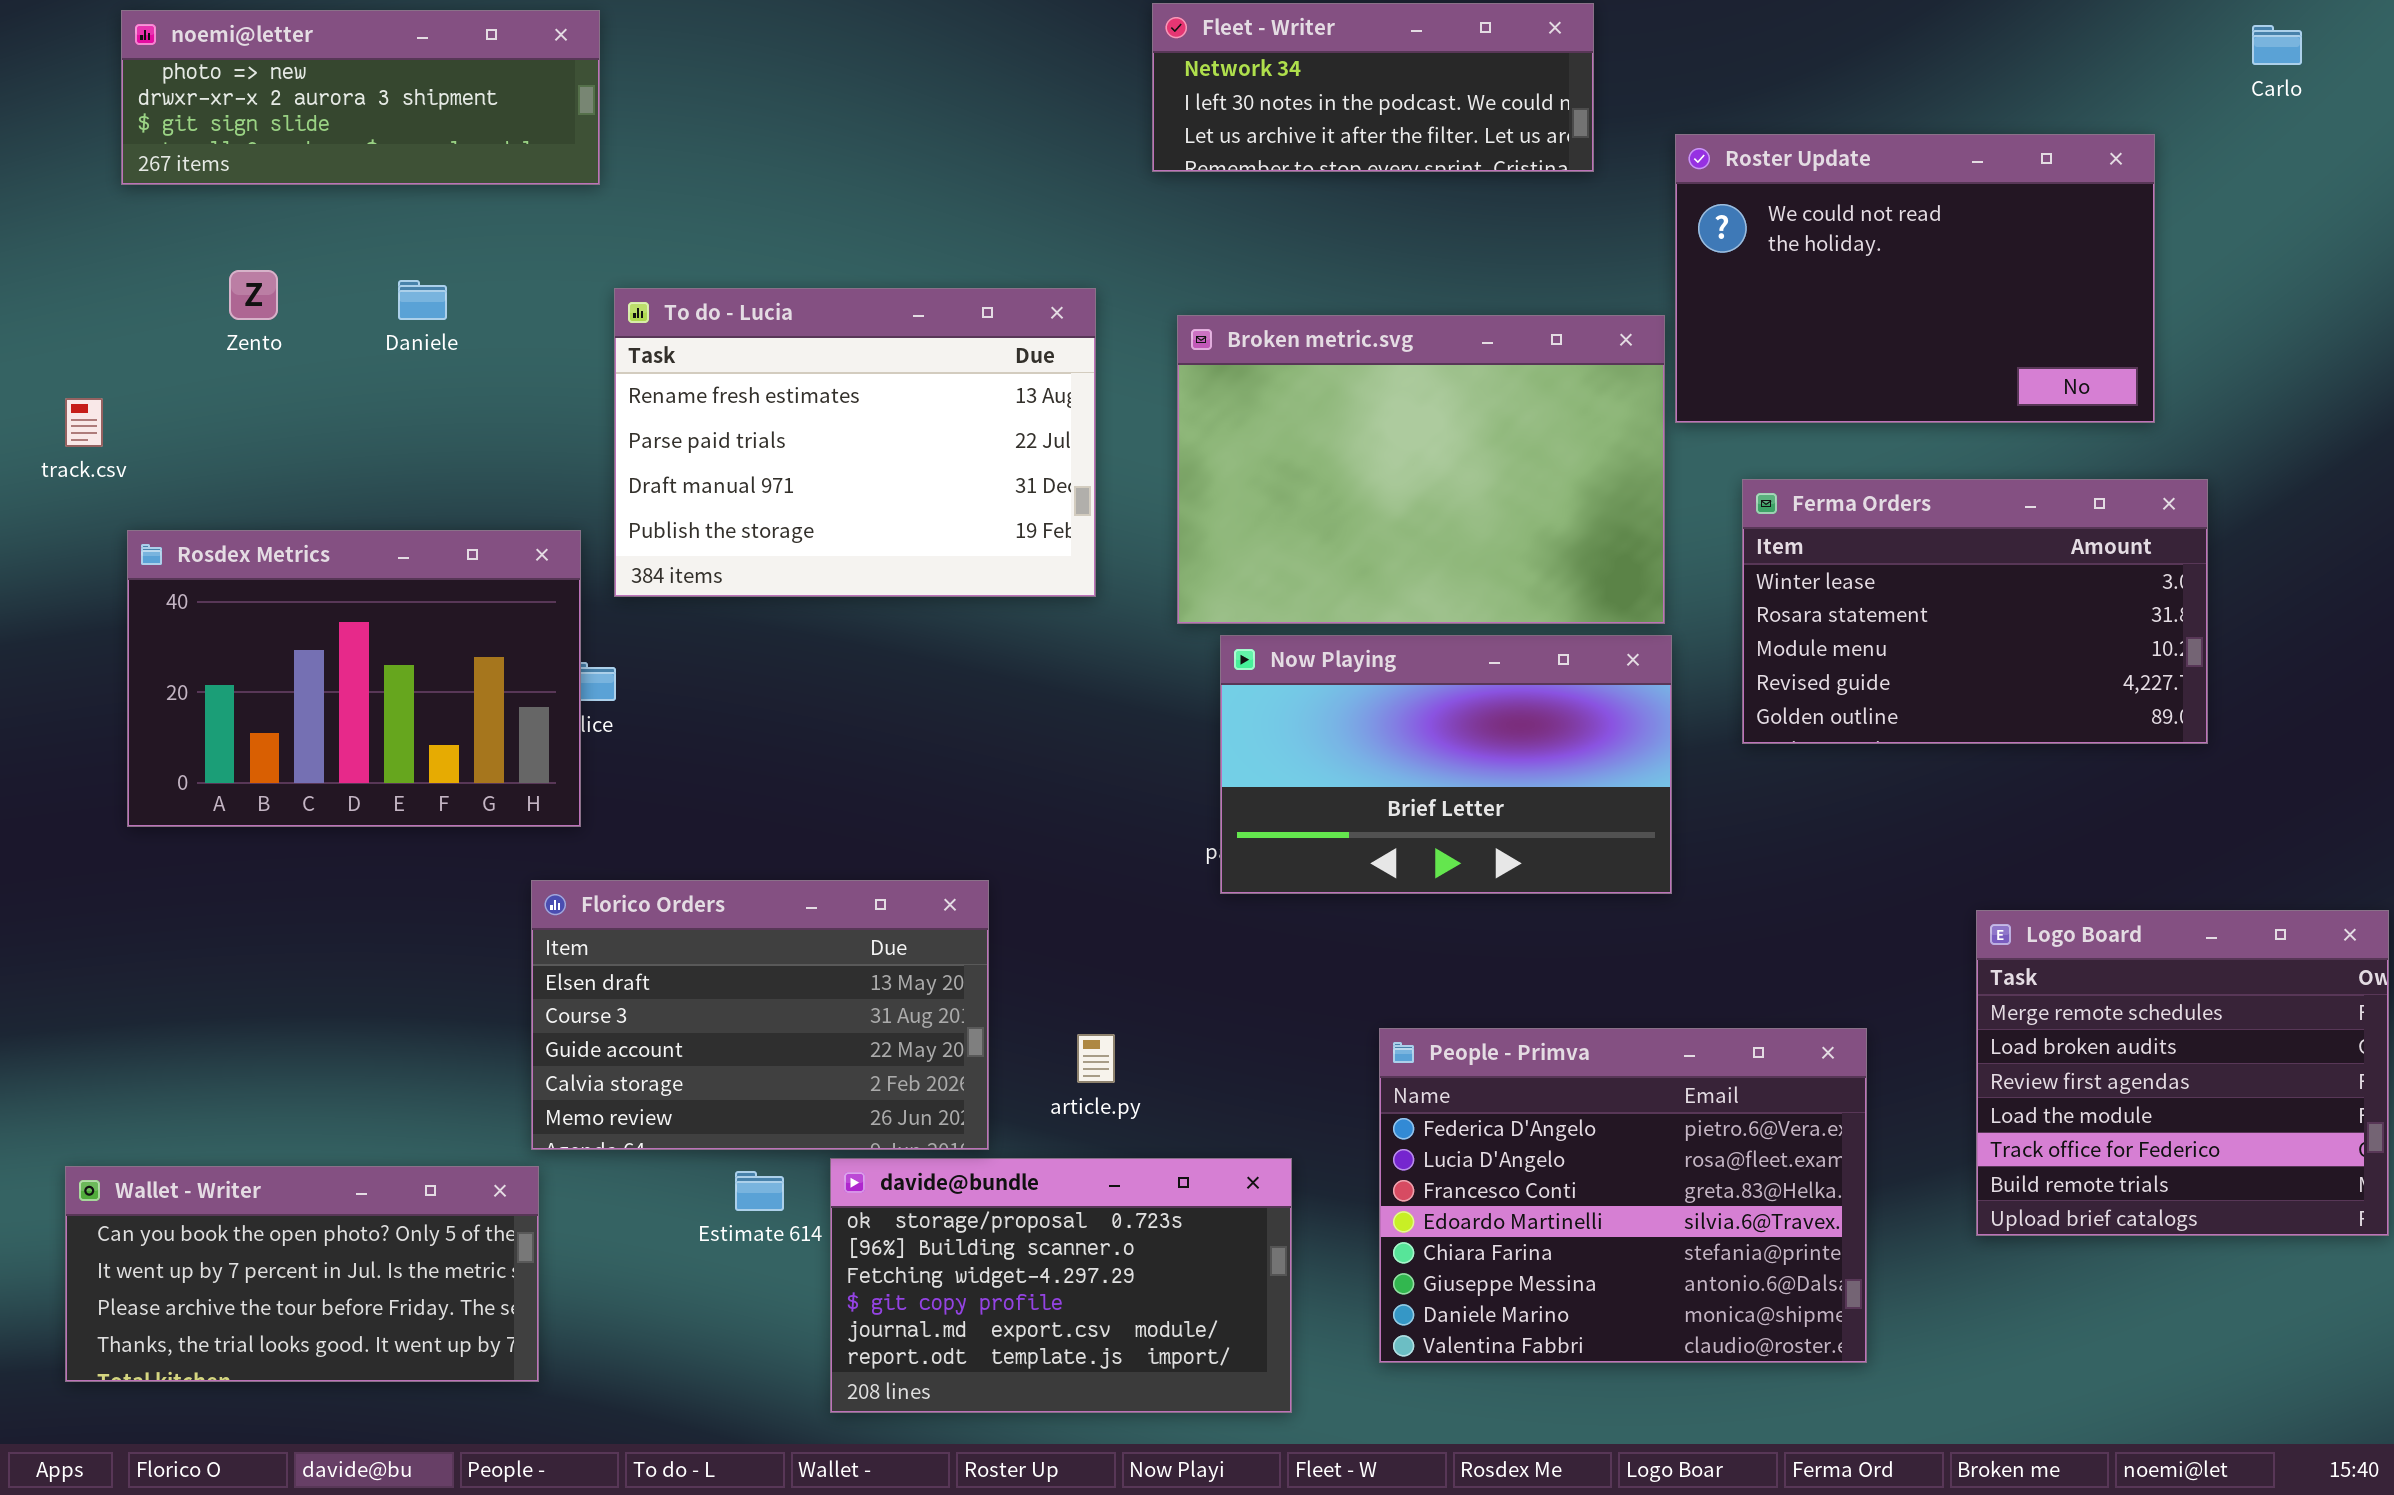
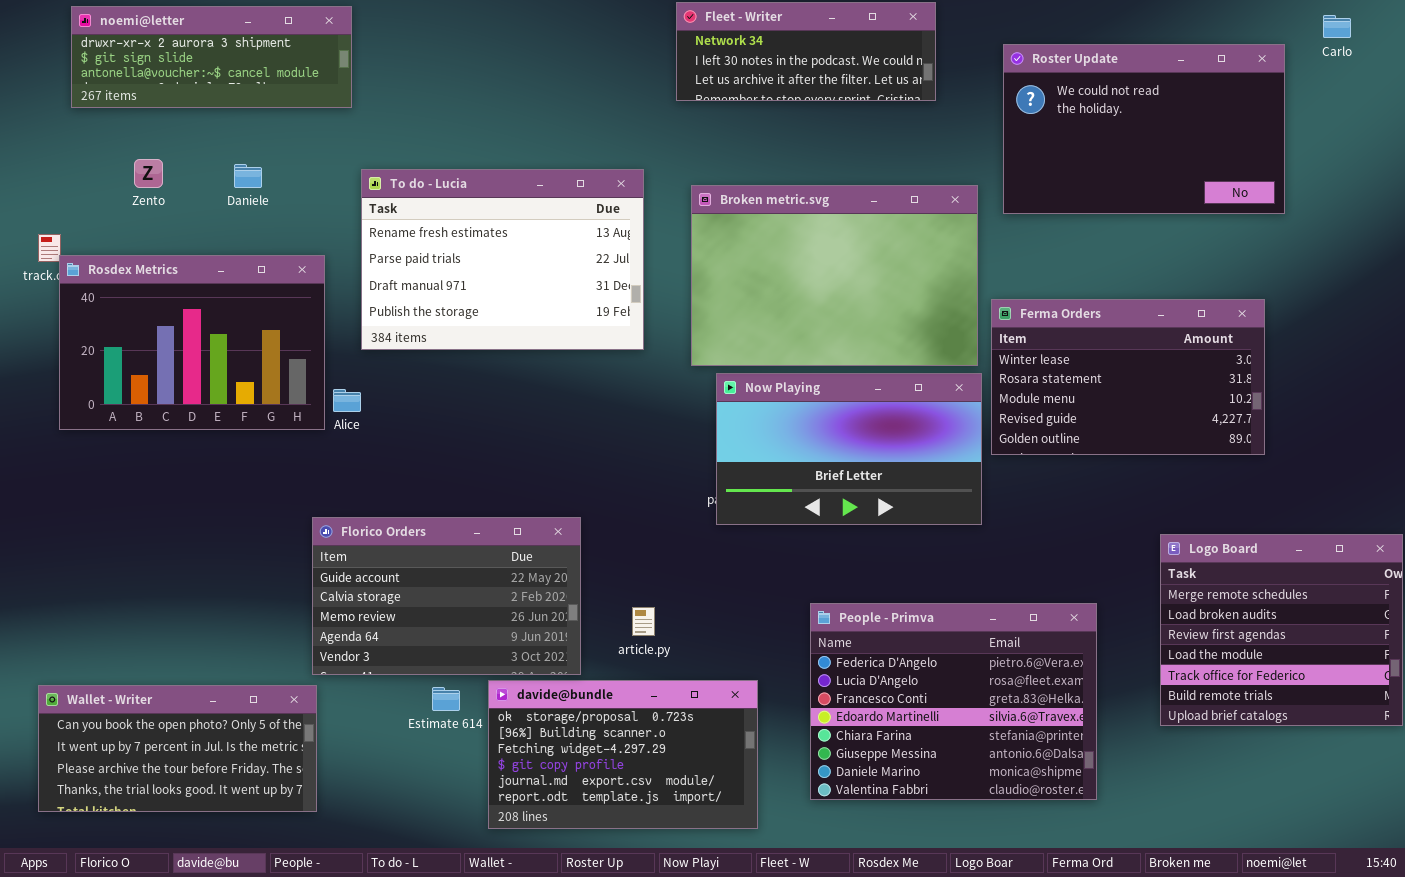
noemi@letter: [121,10,600,185] -> [71,6,352,108], scrolled down 1 row
Roster Update: [1675,134,2155,423] -> [1003,44,1285,214], moved
Ferma Orders: [1742,479,2208,744] -> [991,299,1265,455], moved
Rosdex Metrics: [127,530,581,827] -> [59,255,325,430], moved
Florico Orders: [531,880,989,1150] -> [312,517,581,675], scrolled down 2 rows

